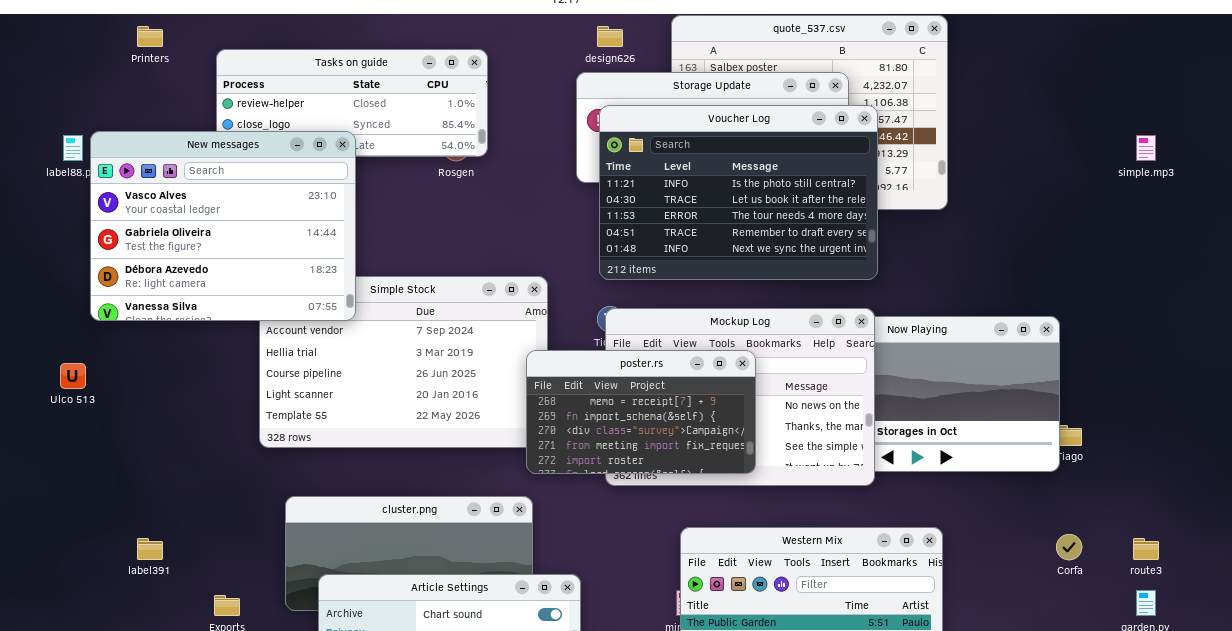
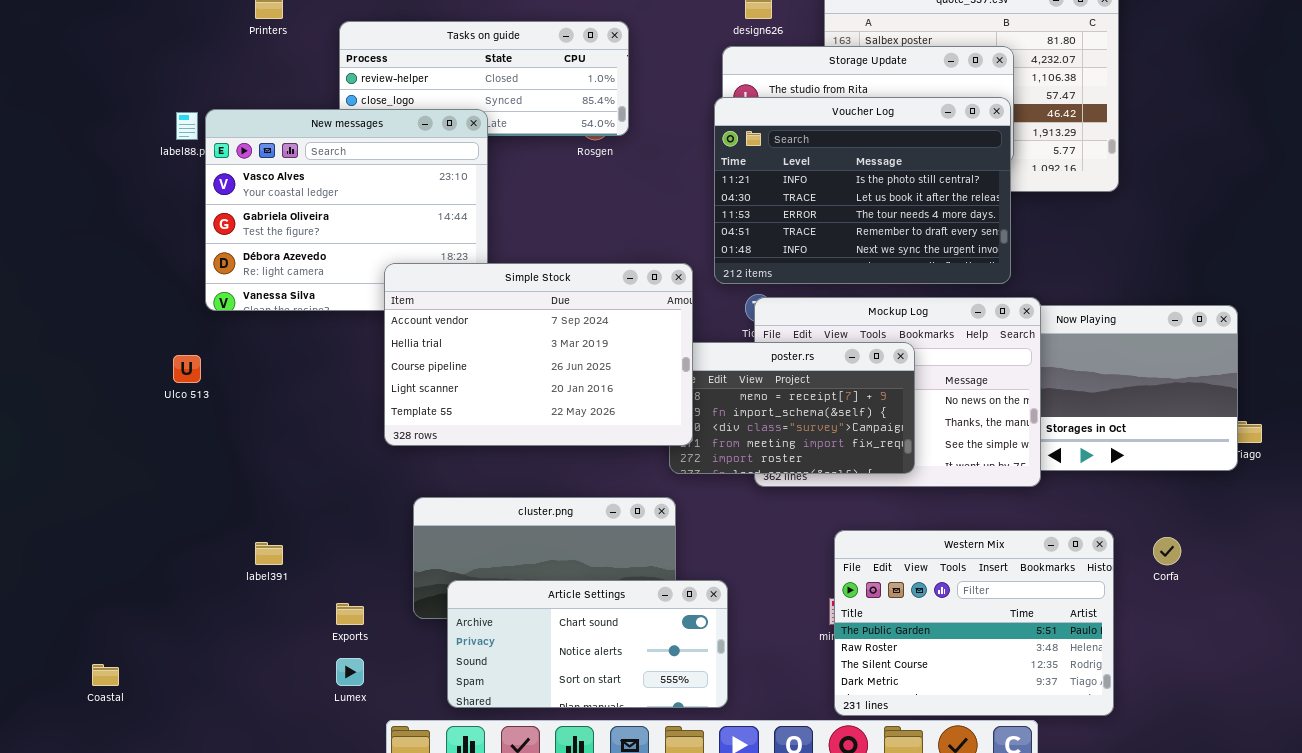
Voucher Log: [599,105,878,280] -> [714,97,1011,284], moved
Simple Stock: [259,276,548,448] -> [384,263,693,446], raised
Corfa: [1056,534,1082,560] -> [1153,537,1181,565], moved

